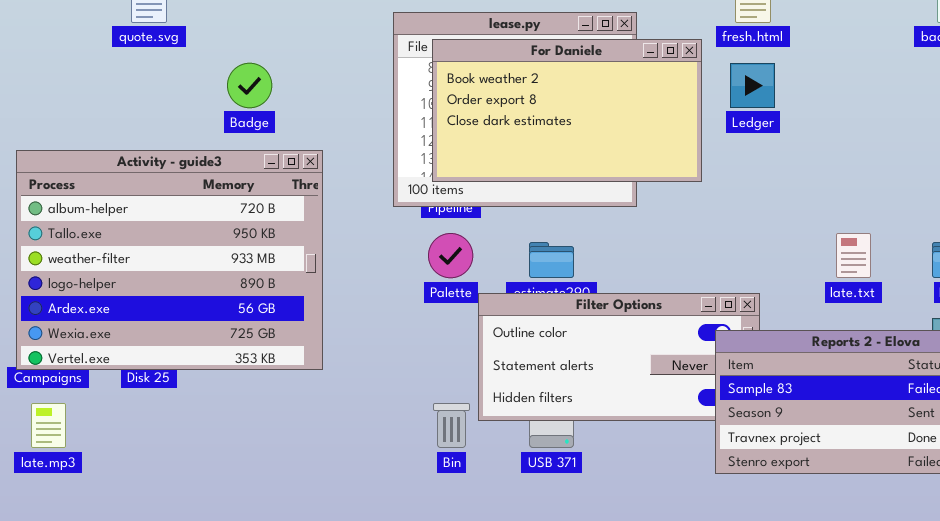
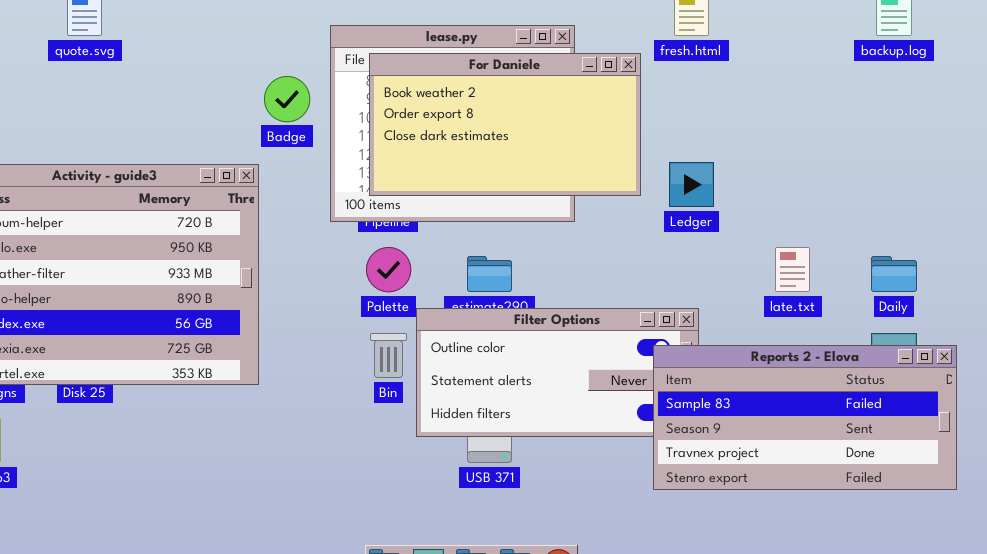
Badge: [227,63,272,108] -> [264,76,310,122], moved
Ledger: [730,63,775,108] -> [669,162,714,207], moved
Bin: [433,403,470,448] -> [370,333,407,378], moved

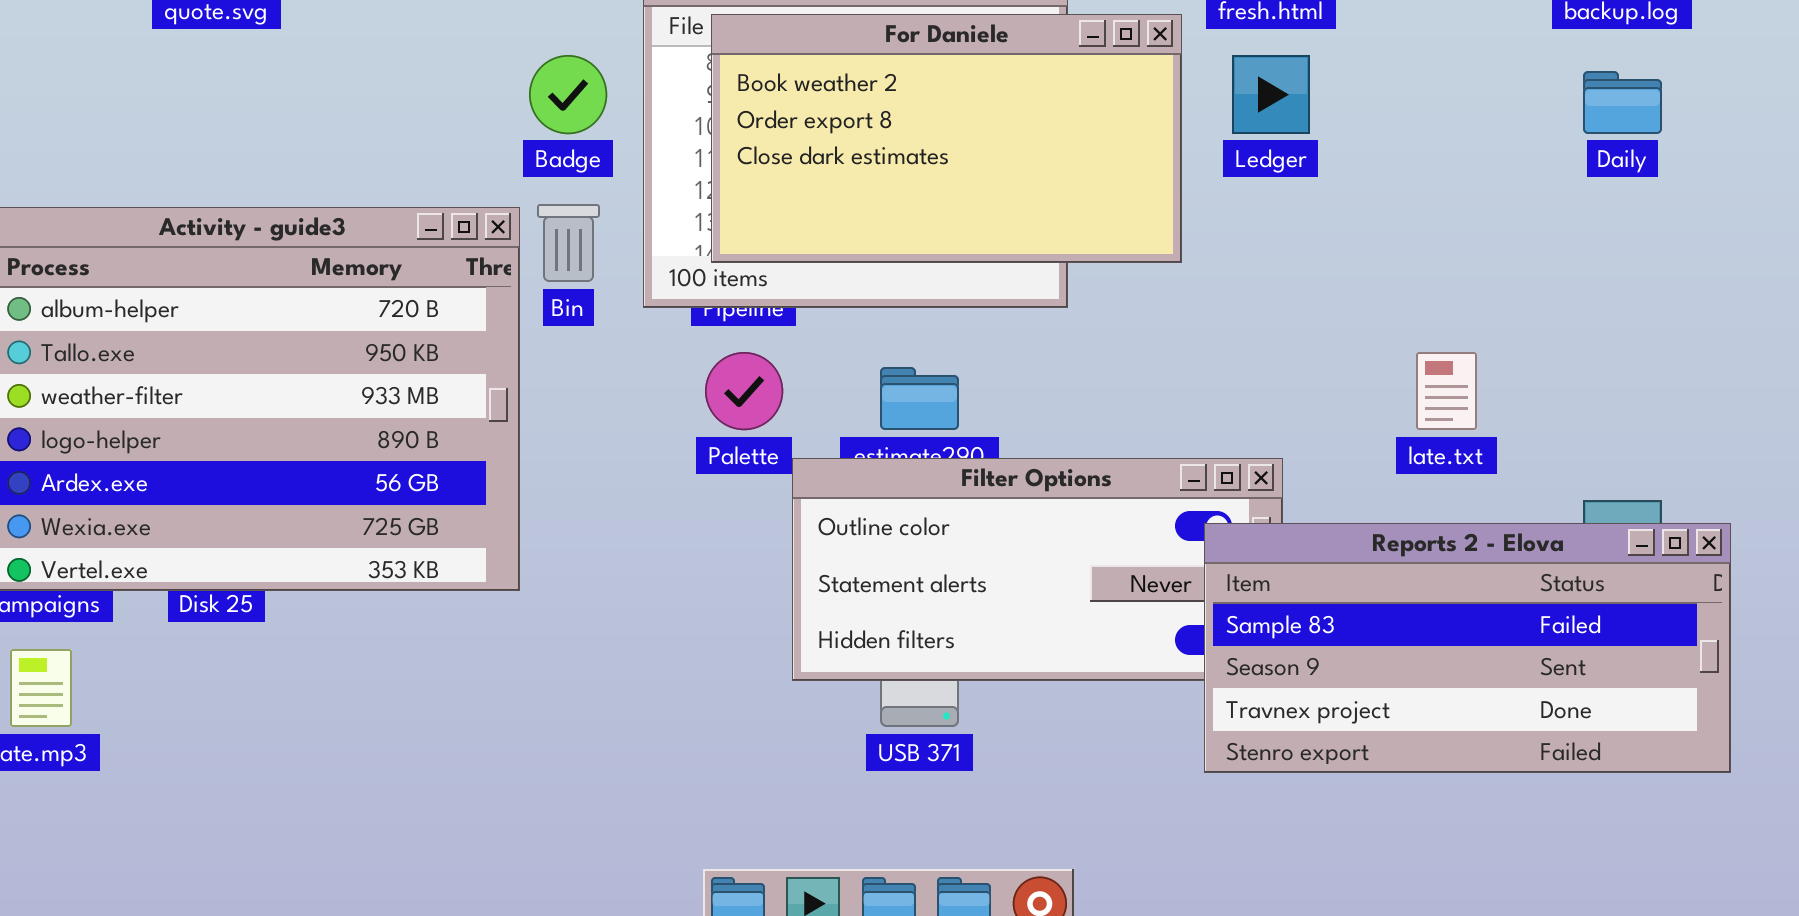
Ledger: [669,162,714,207] -> [1232,55,1310,134], moved
Daily: [871,256,917,292] -> [1583,71,1662,134], moved
Bin: [370,333,407,378] -> [537,204,600,282], moved

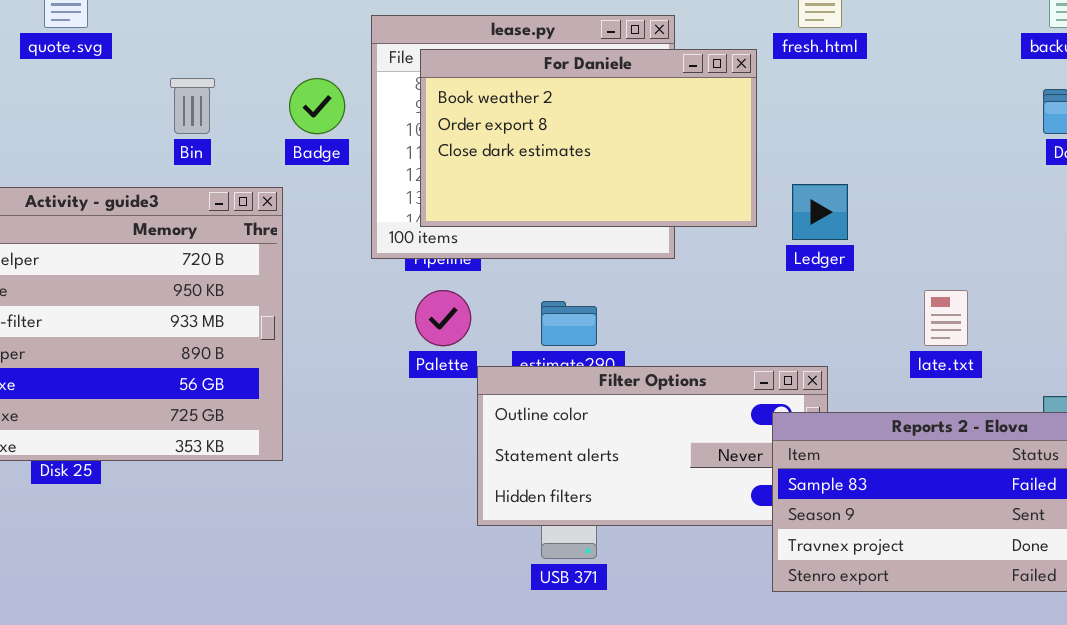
Ledger: [1232,55,1310,134] -> [792,184,848,240], moved
Bin: [537,204,600,282] -> [170,78,215,134], moved

